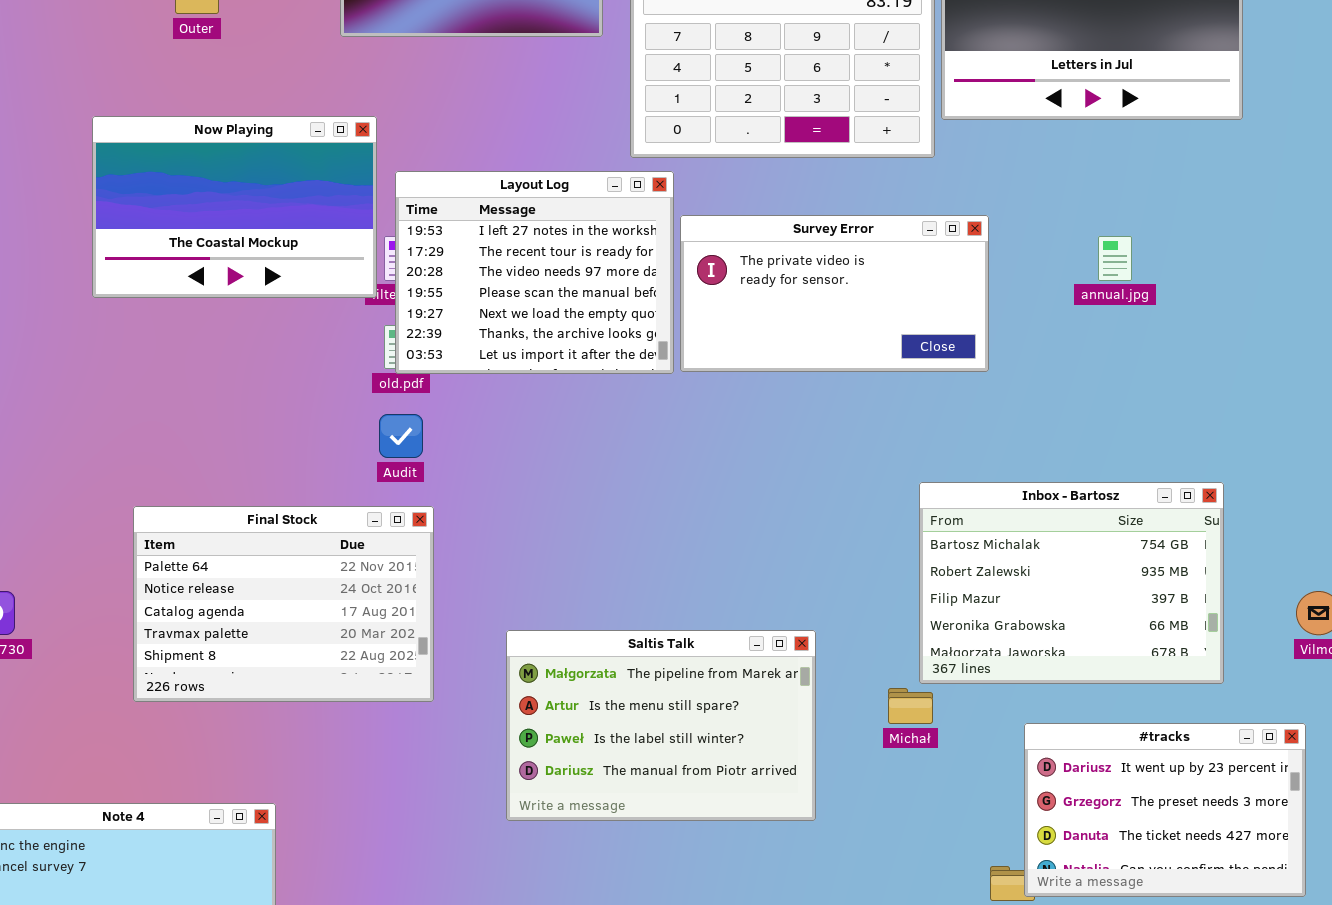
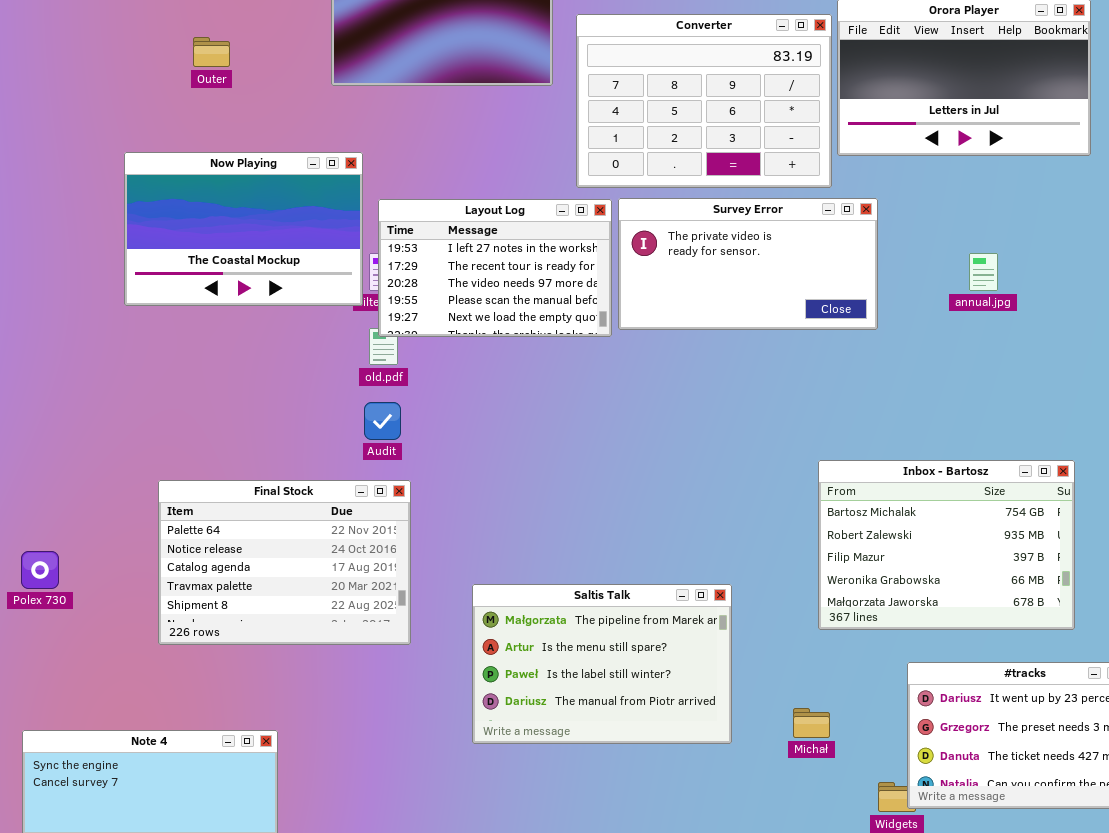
Layout Log: [395,171,674,374] -> [378,199,612,337], resized
Survey Error: [680,215,989,372] -> [618,198,878,330], moved
Michał: [888,688,933,724] -> [793,708,830,738], moved

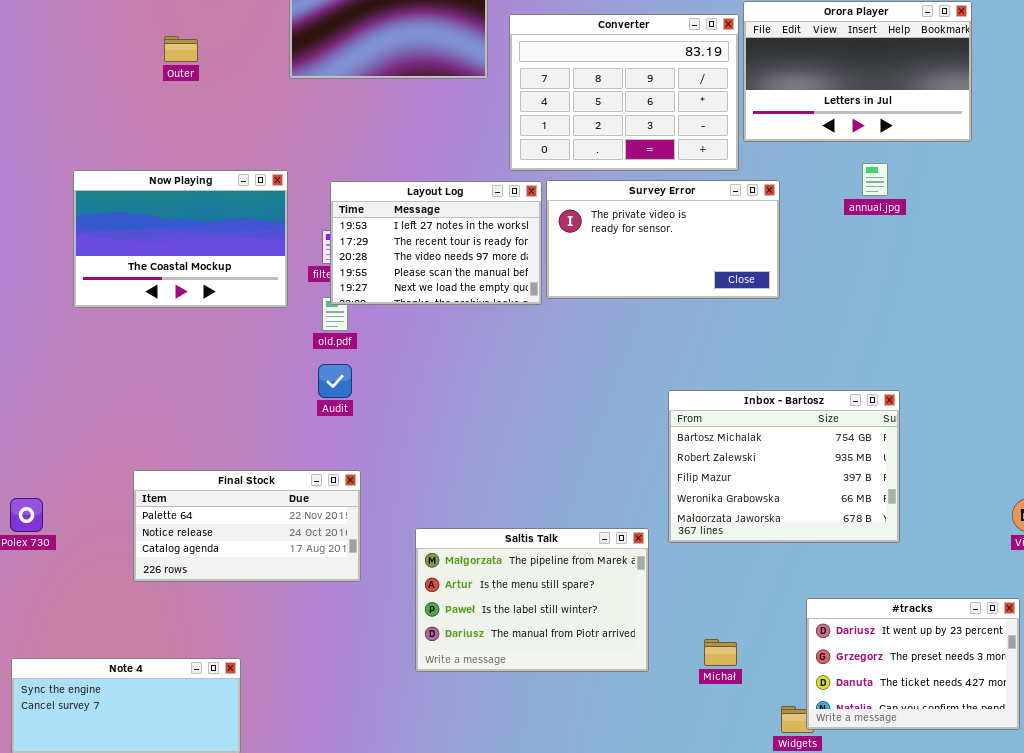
Now Playing: [124,152,363,306] -> [73,170,288,308], moved
annual.jpg: [969,253,998,291] -> [862,163,888,196], moved
Inbox - Bartosz: [818,460,1075,630] -> [668,390,900,543], moved
Final Stock: [158,480,411,645] -> [133,470,361,582], resized

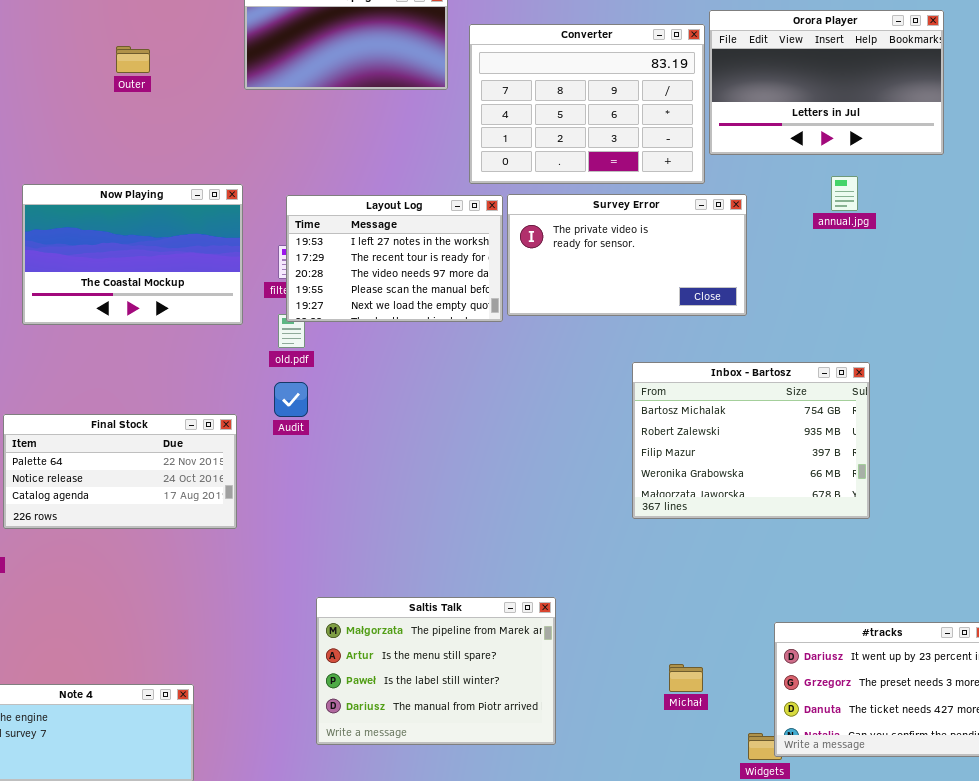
Inbox - Bartosz: [668,390,900,543] -> [632,362,870,519], moved
Final Stock: [133,470,361,582] -> [3,414,237,529], moved
Saltis Talk: [415,528,649,672] -> [316,597,556,745], moved

